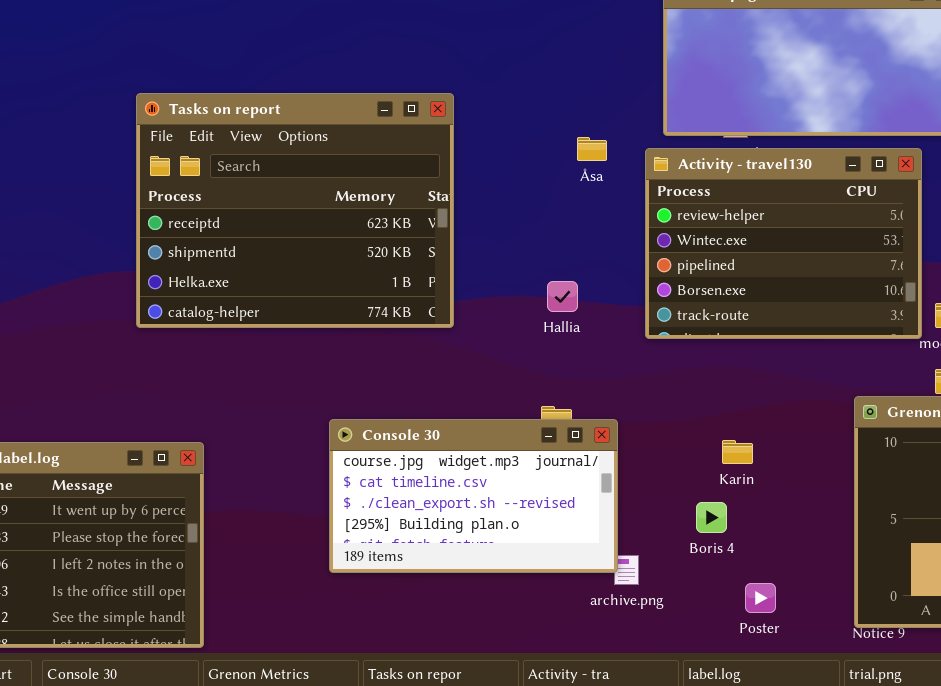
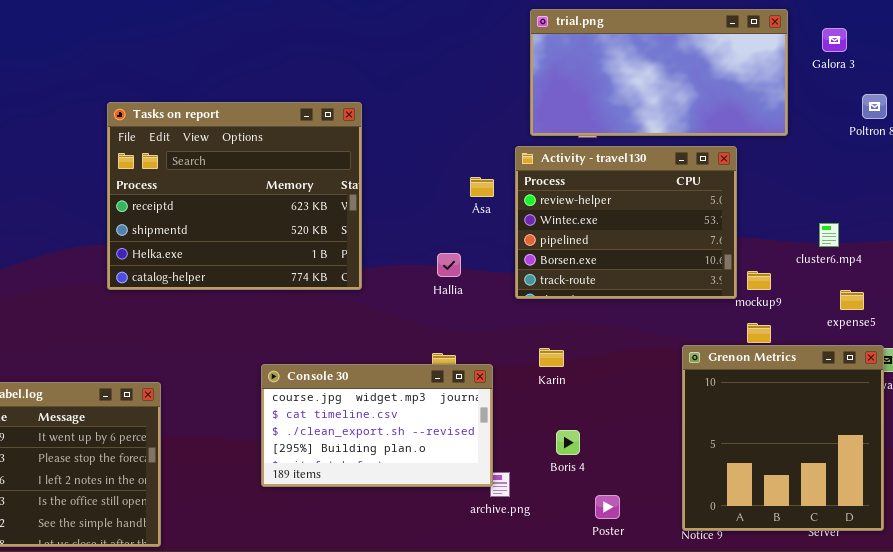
Åsa: [577,137,607,161] -> [470,177,494,197], moved
Karin: [722,440,753,464] -> [539,348,564,367], moved

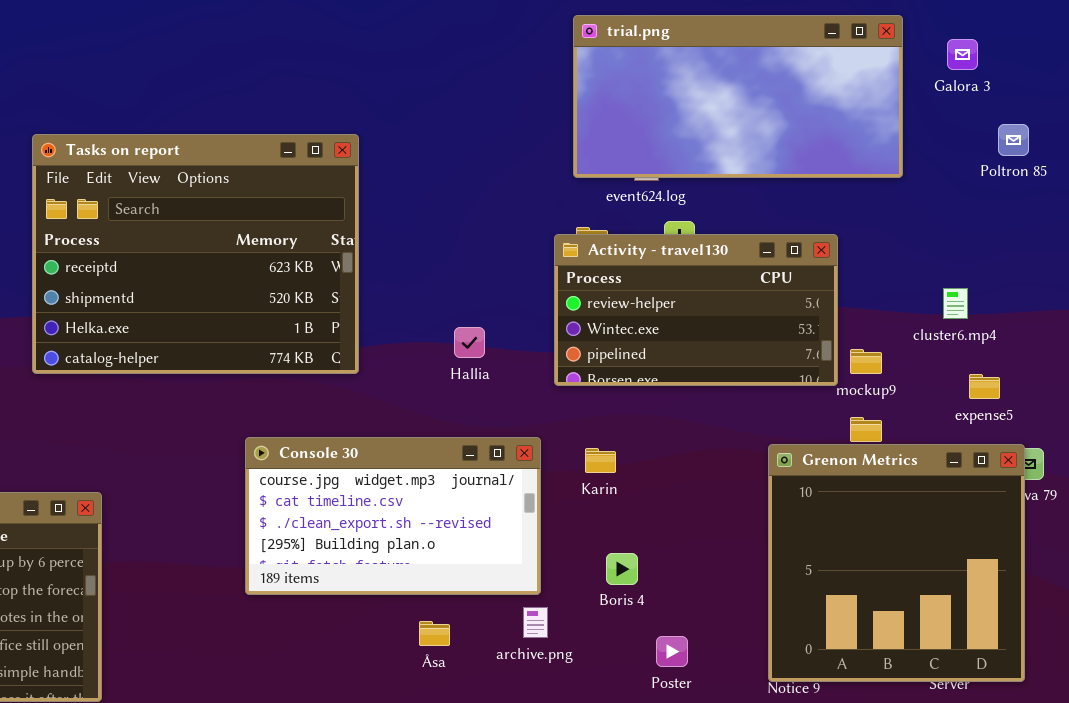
Activity - travel130: [515,146,737,299] -> [554,234,838,386], resized
Åsa: [470,177,494,197] -> [419,621,450,646], moved
Console 30: [261,364,493,487] -> [245,437,541,595], moved

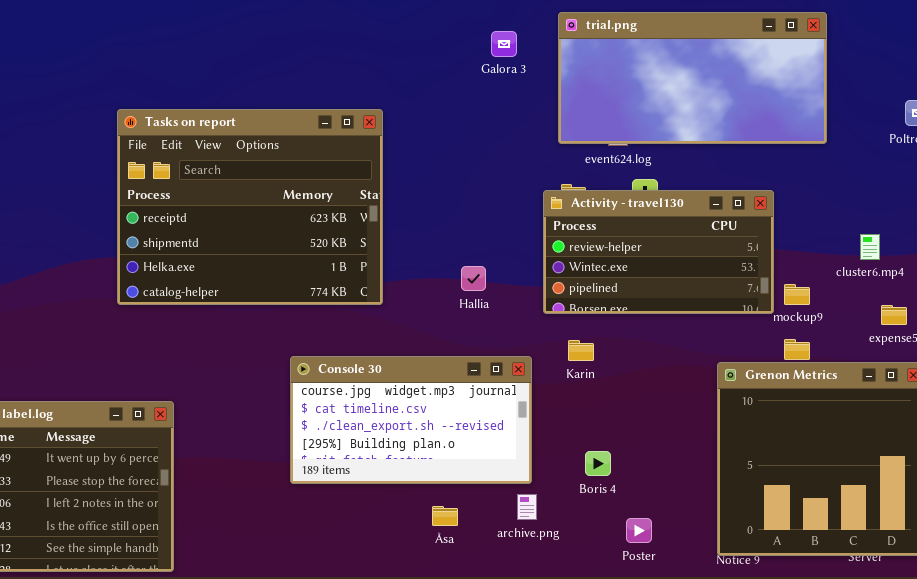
Galora 3: [947,39,978,70] -> [491,31,517,57], moved
Karin: [585,448,616,473] -> [568,340,594,361], moved

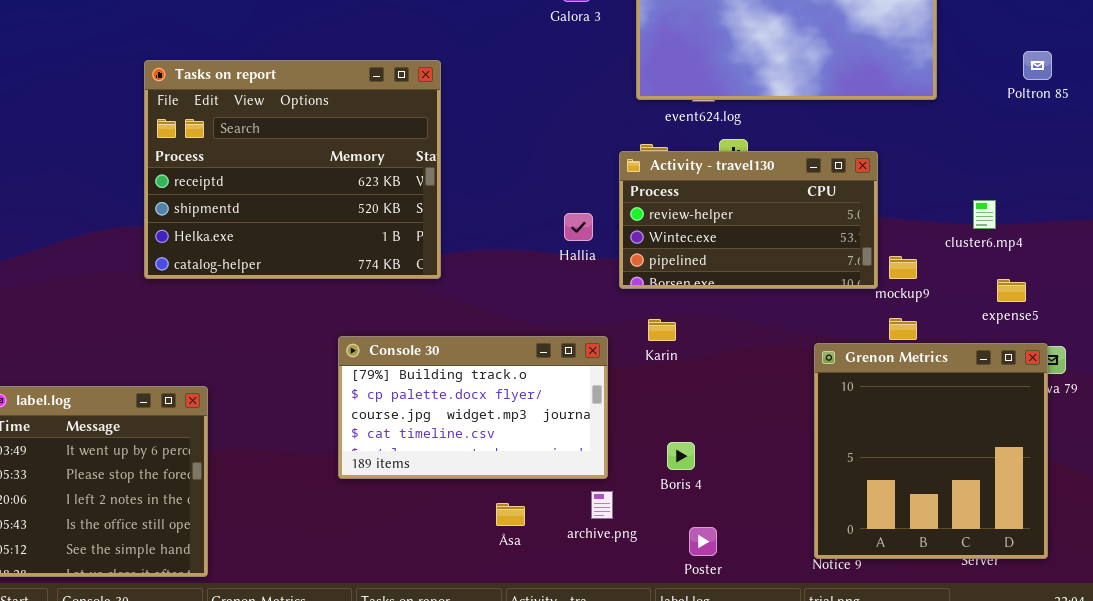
Hallia: [461,266,486,291] -> [564,213,593,241], moved
Console 30: [290,356,532,484] -> [338,336,608,479], scrolled up 2 rows
Poster: [626,518,652,543] -> [689,527,717,556], moved

